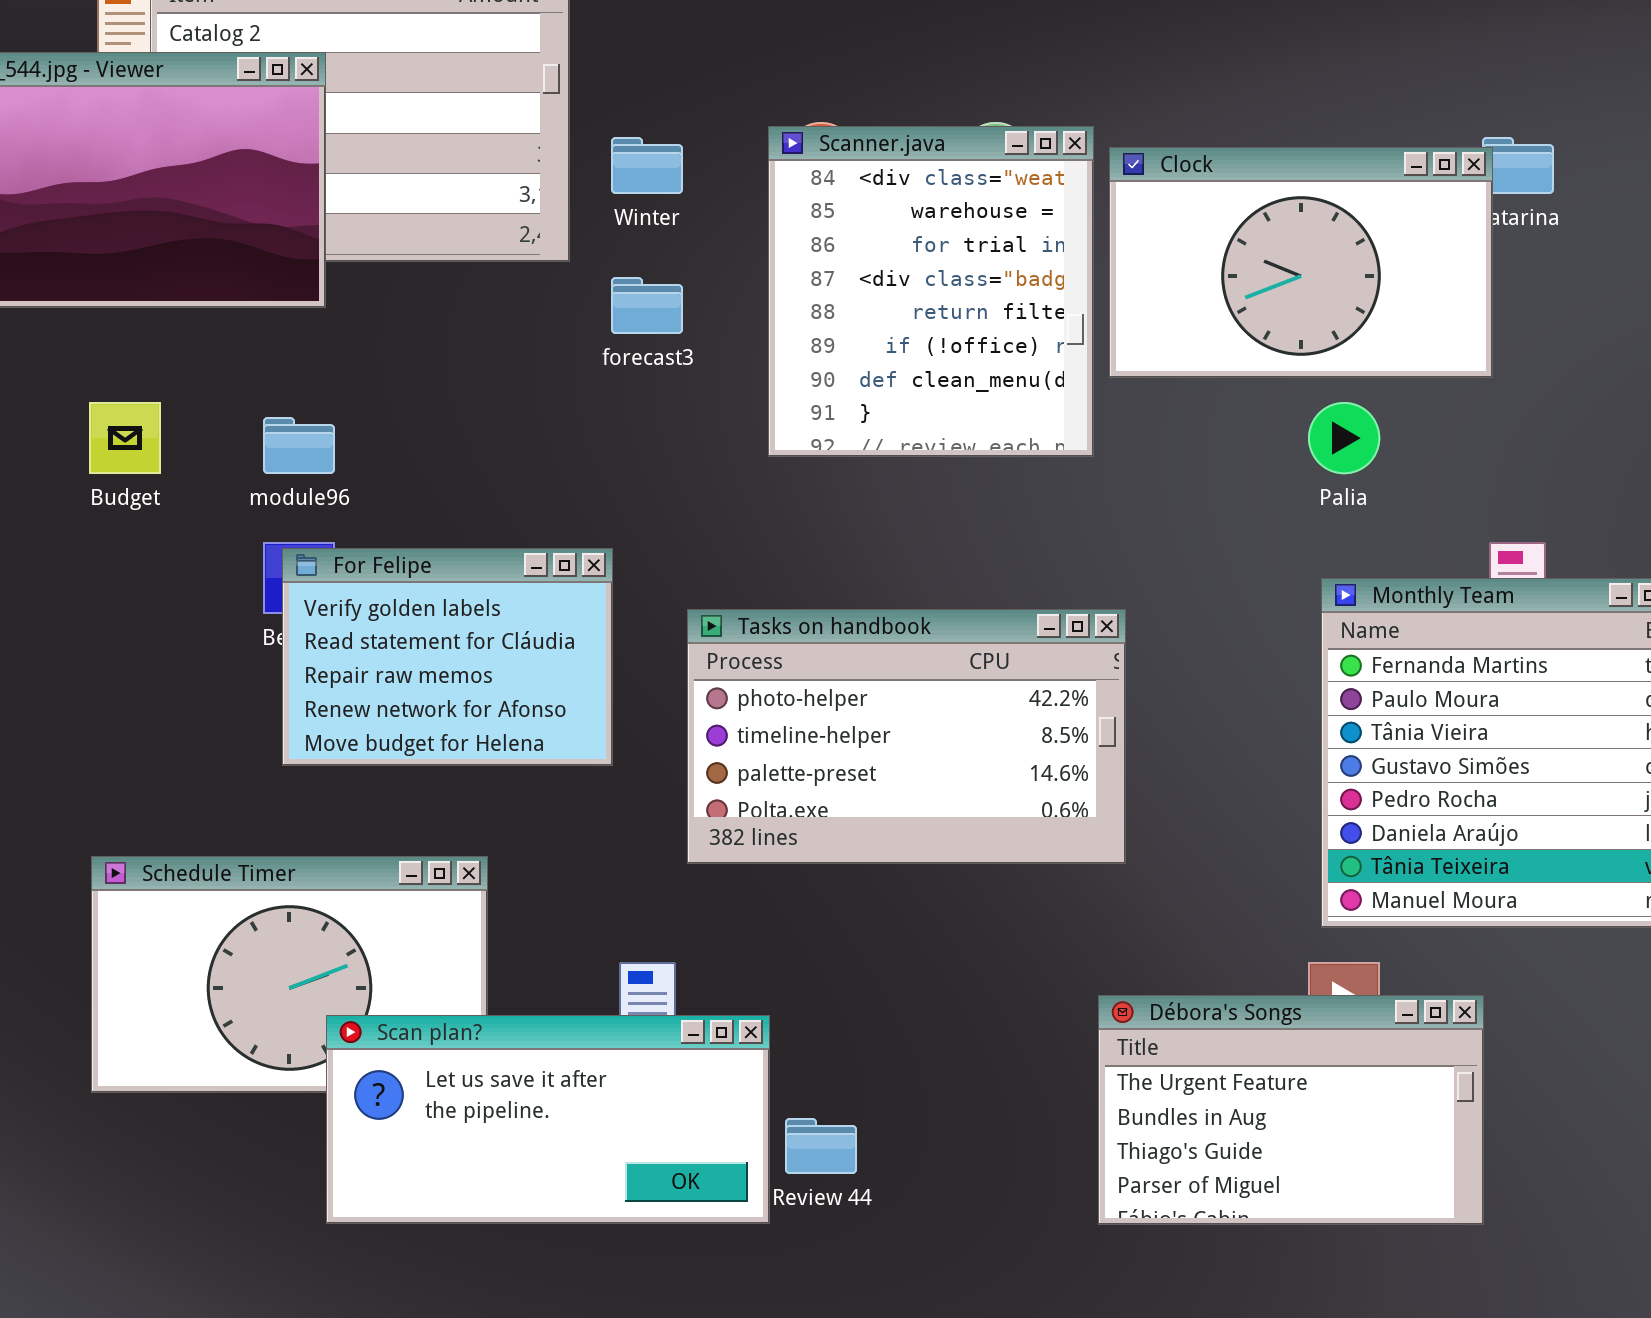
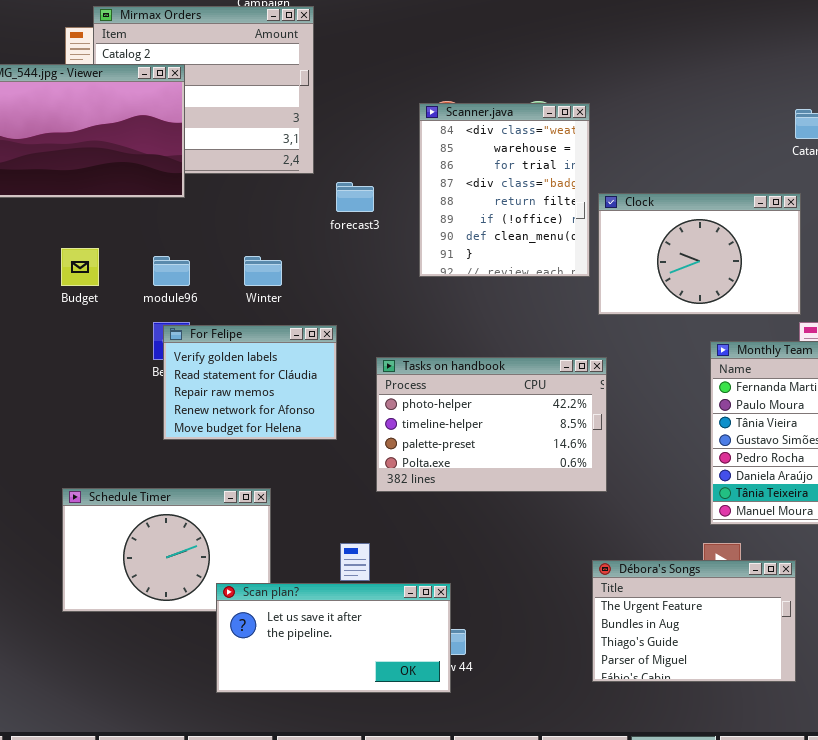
Winter: [611,137,683,194] -> [244,256,282,286], moved
Clock: [1109,147,1493,378] -> [598,193,801,315], moved
Scan plan?: [326,1015,770,1224] -> [216,583,451,693], moved

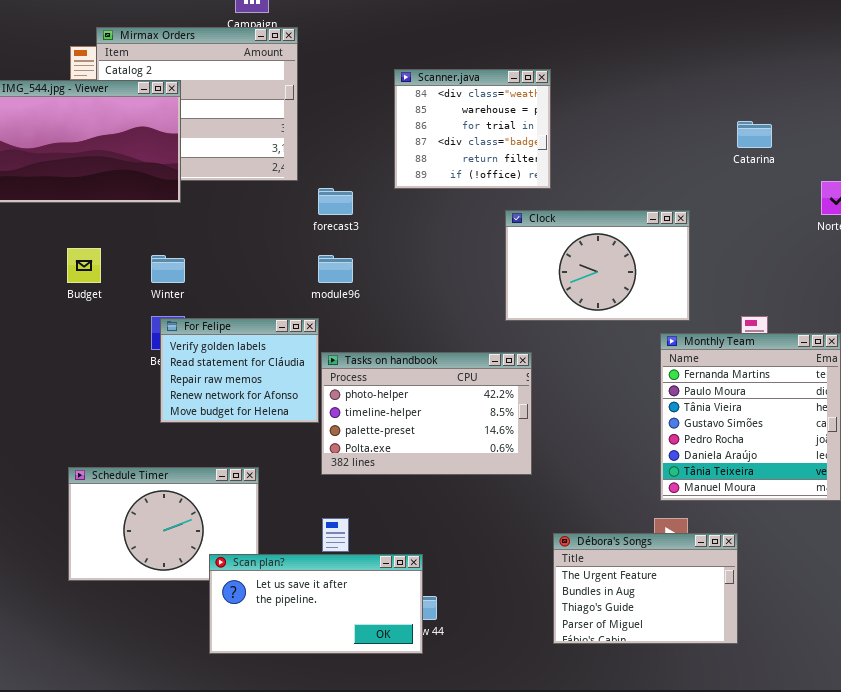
Scanner.java: [419,103,590,277] -> [394,69,551,189], moved, resized
Clock: [598,193,801,315] -> [505,210,690,321], moved
module96: [153,256,190,286] -> [318,255,353,283], moved
Winter: [244,256,282,286] -> [151,255,185,283], moved
Tasks on handbook: [376,357,607,492] -> [321,352,532,475], moved

